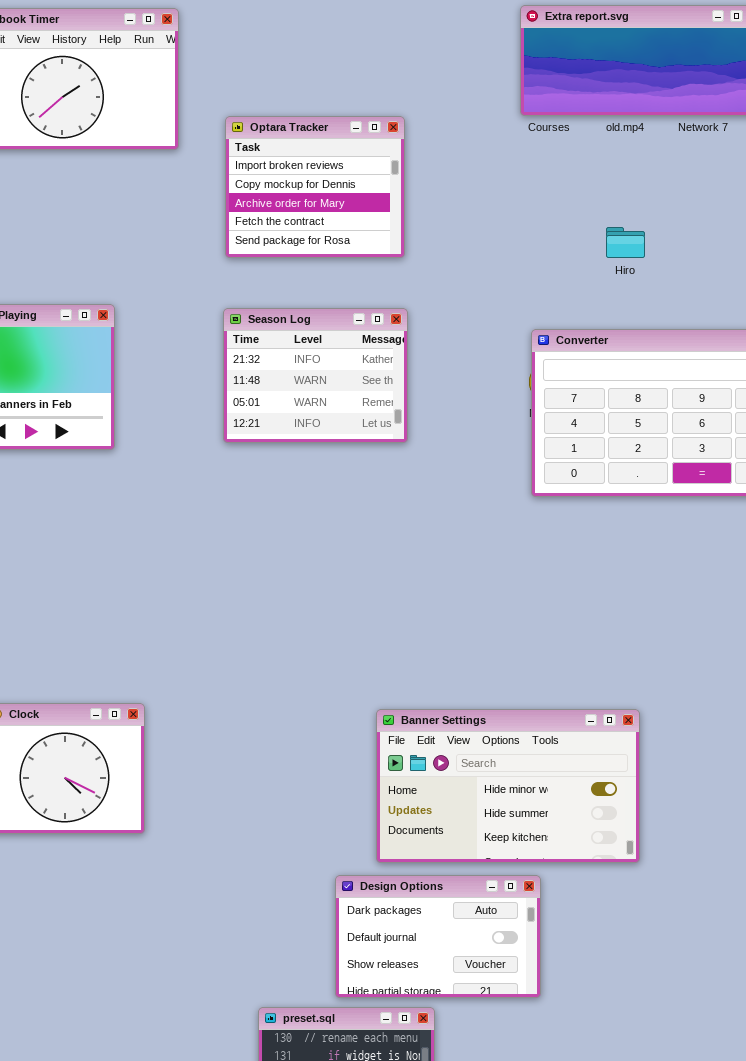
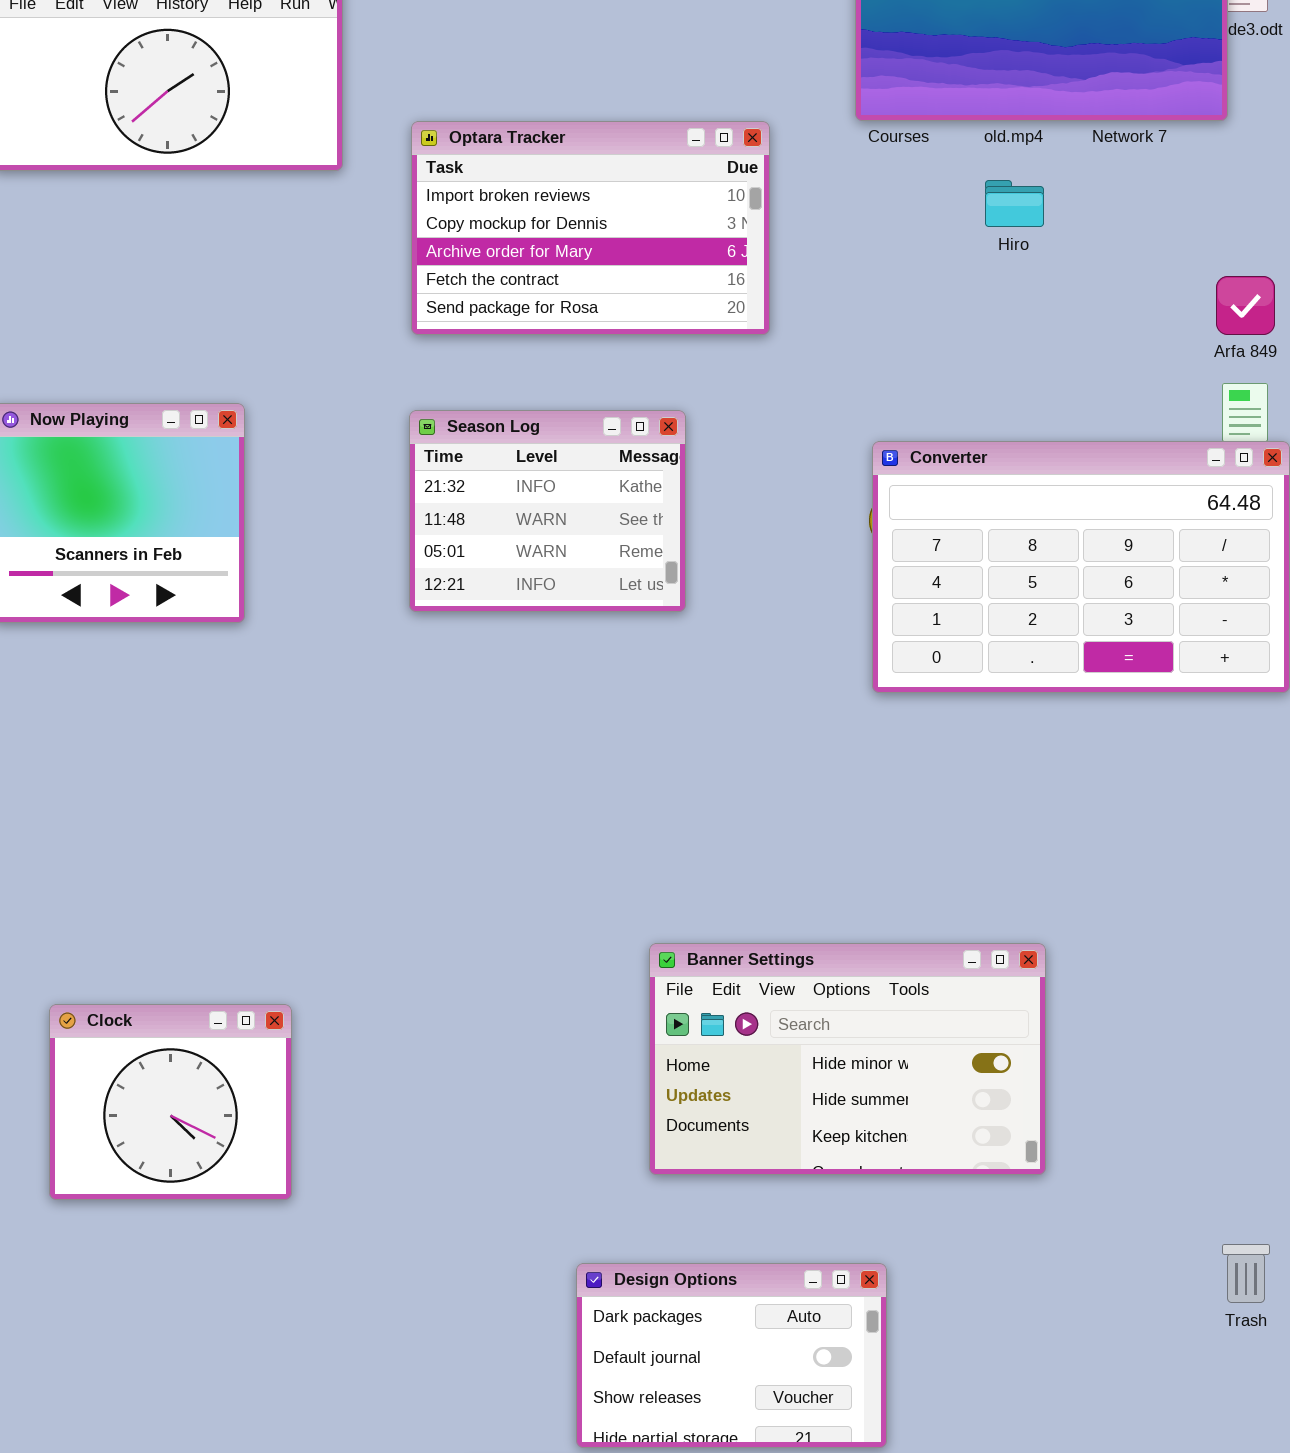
Optara Tracker: [225,116,405,258] -> [411,121,770,335], resized
Hiro: [606,227,645,258] -> [985,180,1044,227], moved
Banner Settings: [376,709,640,863] -> [649,943,1046,1175], moved

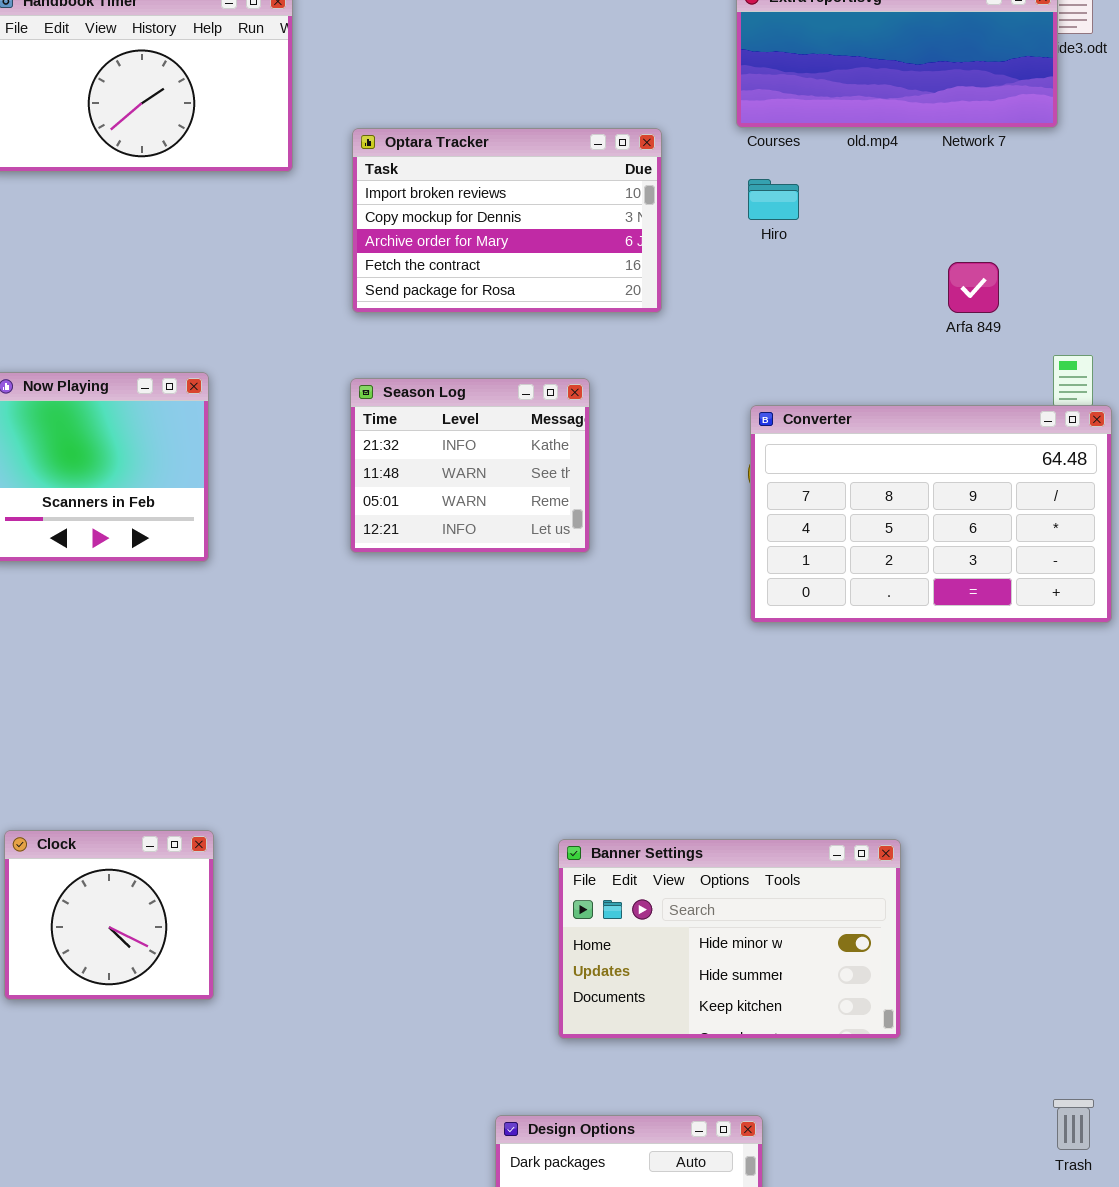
Hiro: [985,180,1044,227] -> [748,179,799,220], moved
Arfa 849: [1216,276,1275,335] -> [948,262,999,313], moved
Clock: [49,1004,292,1200] -> [4,830,214,1000], moved

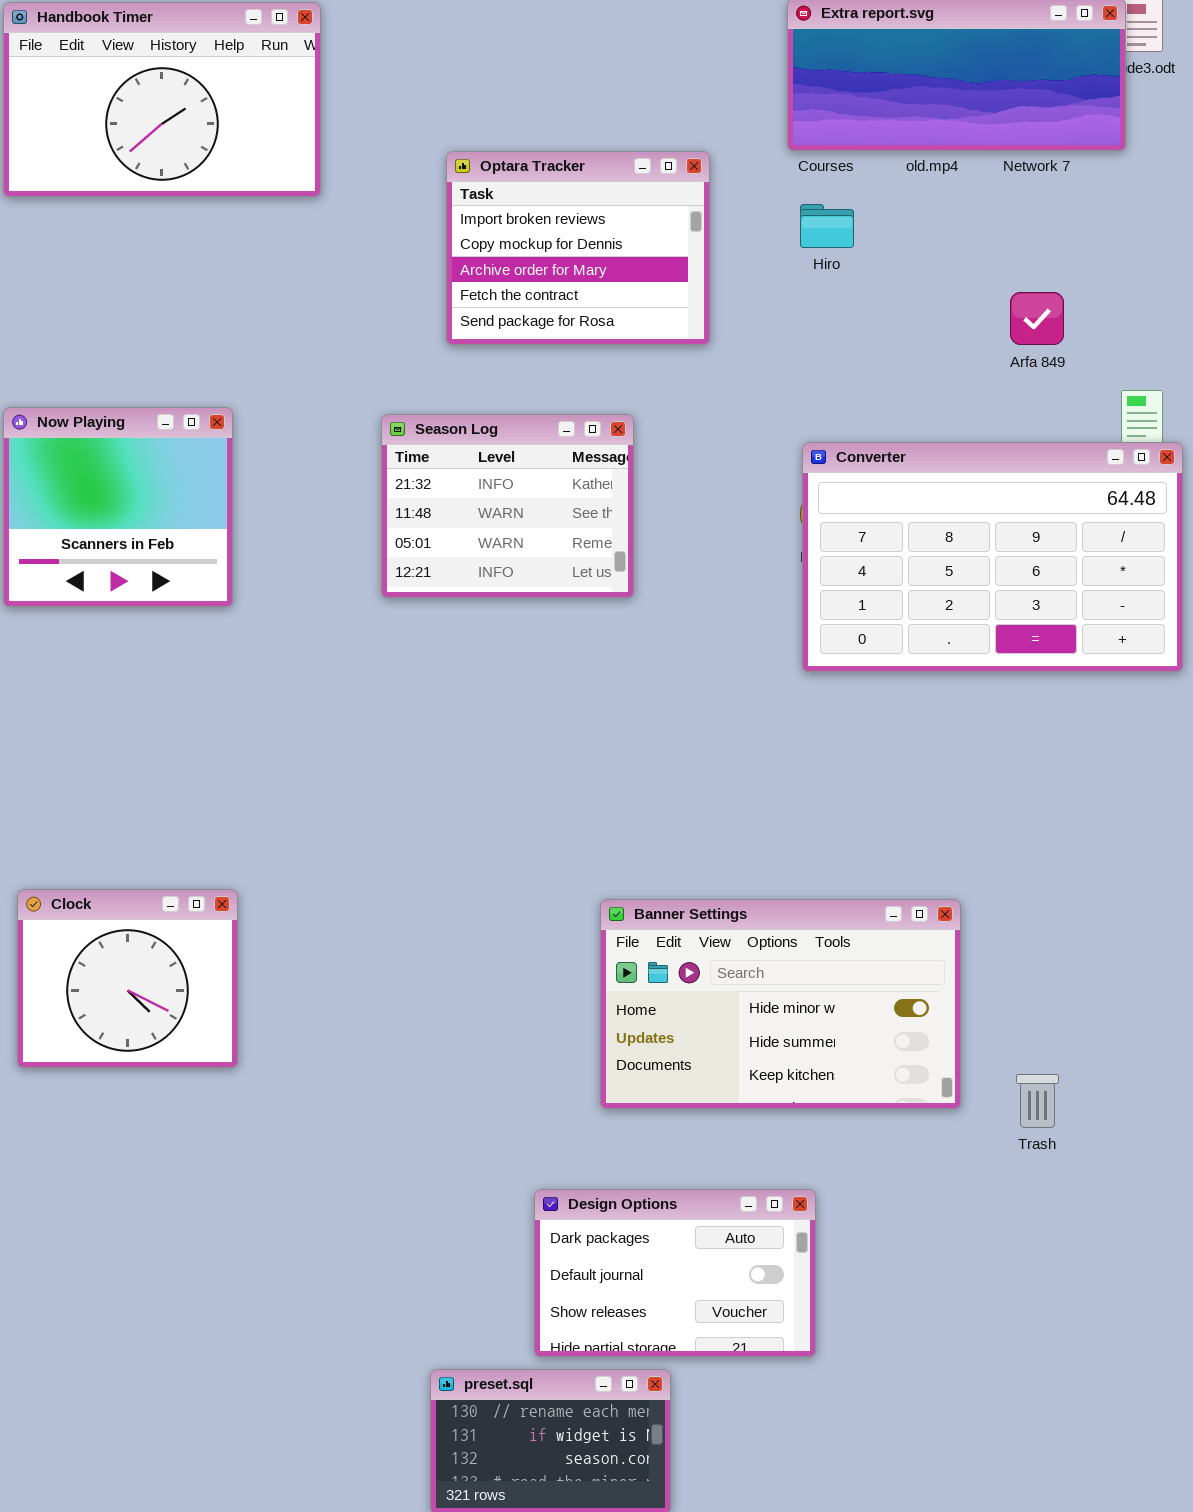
Optara Tracker: [352,128,662,313] -> [446,151,710,345], resized
Trash: [1053,1099,1094,1150] -> [1016,1074,1059,1128], moved

